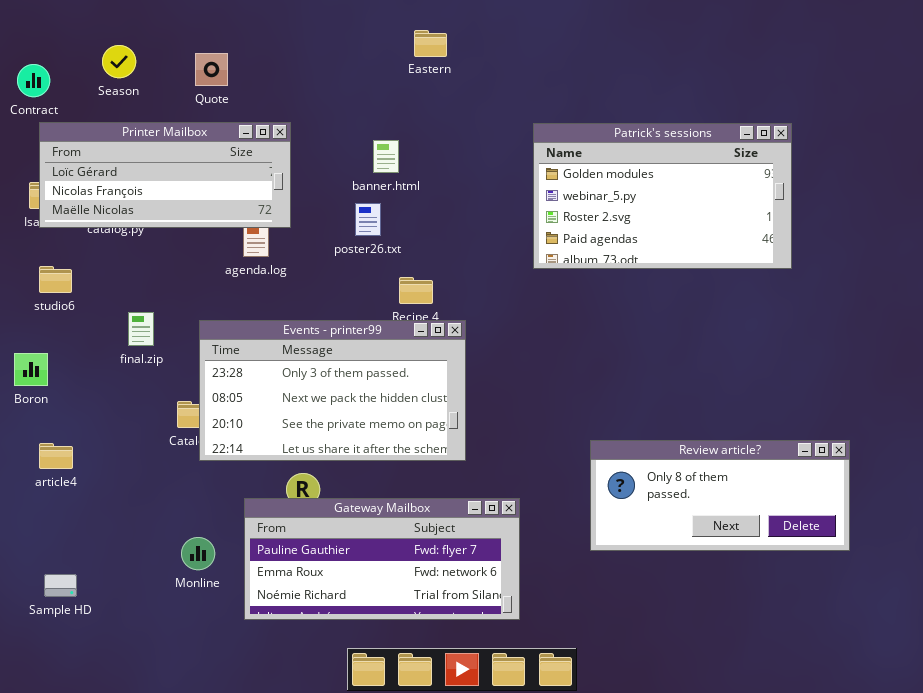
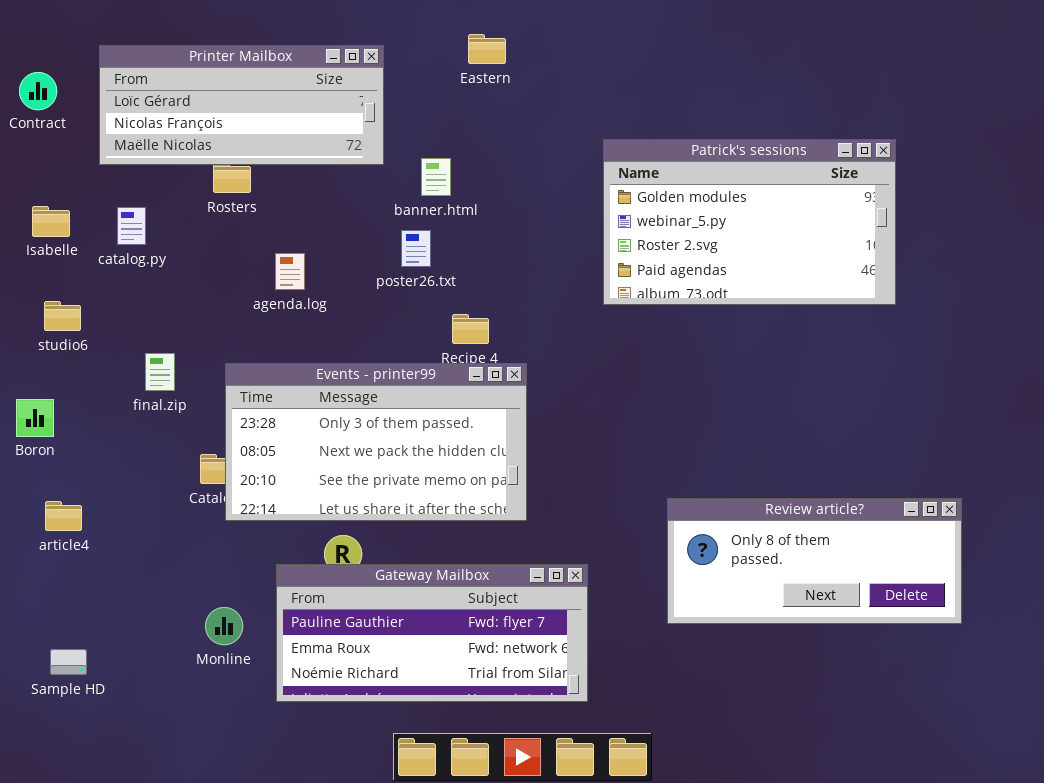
Printer Mailbox: [39,122,291,228] -> [99,45,384,165], moved

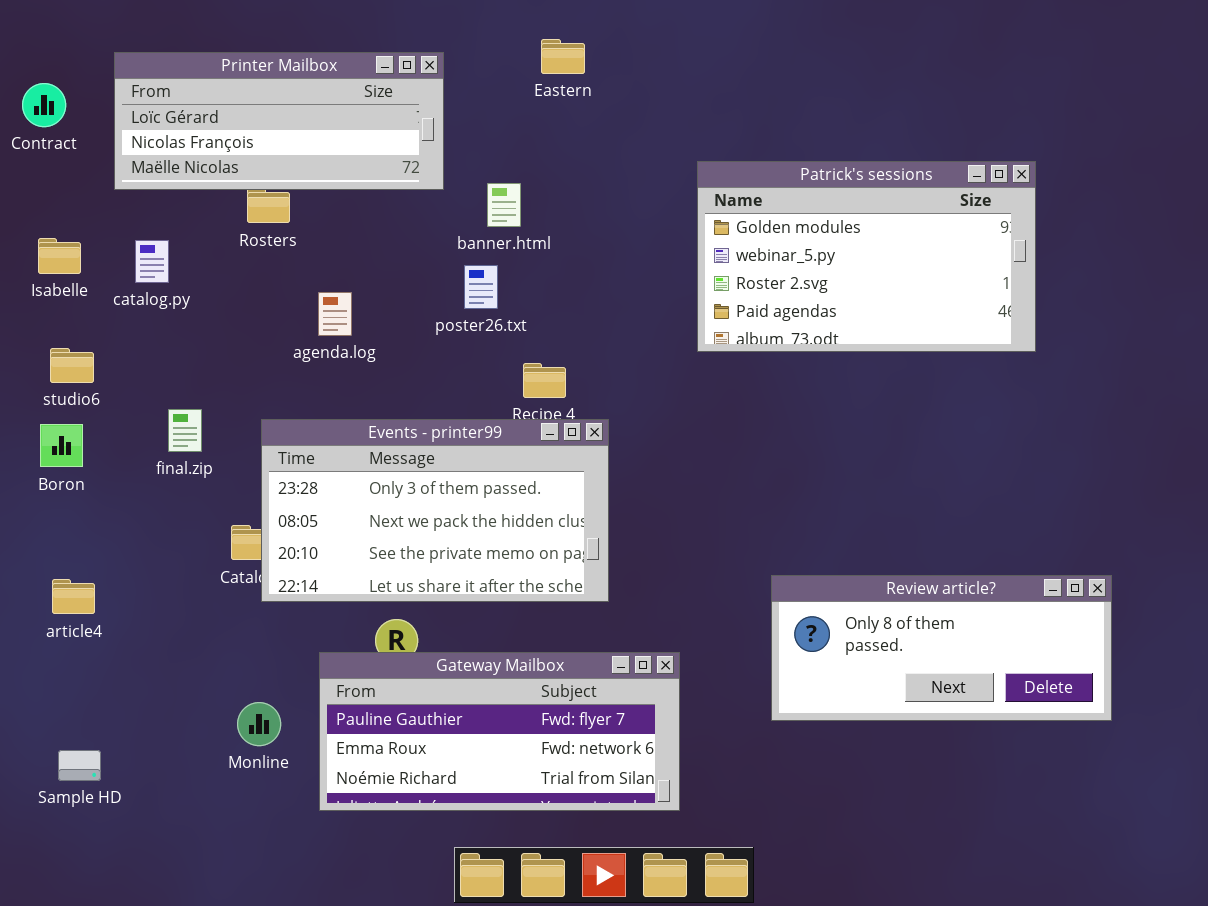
Boron: [16,399,54,437] -> [40,424,83,467], moved

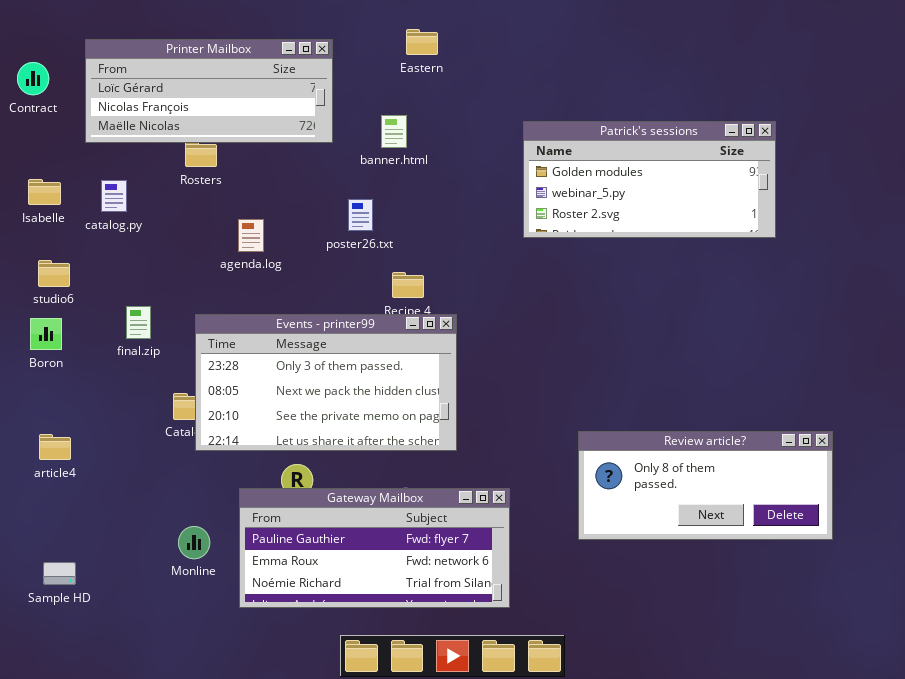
Patrick's sessions: [697,161,1036,352] -> [523,121,776,238], resized
banner.html: [487,183,521,227] -> [381,115,407,148], moved

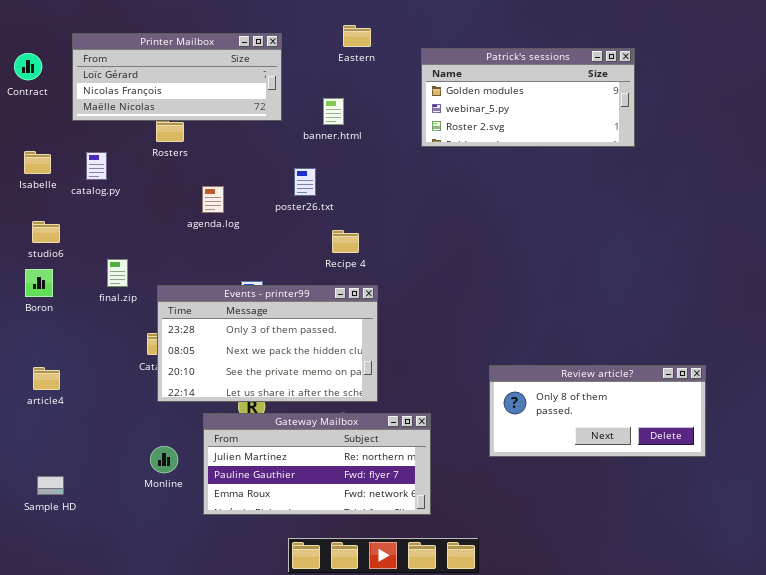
Patrick's sessions: [523,121,776,238] -> [421,48,635,147], moved
Events - printer99: [195,314,457,451] -> [157,285,378,402], moved
Gateway Mailbox: [239,488,510,608] -> [203,413,431,515], scrolled up 1 row

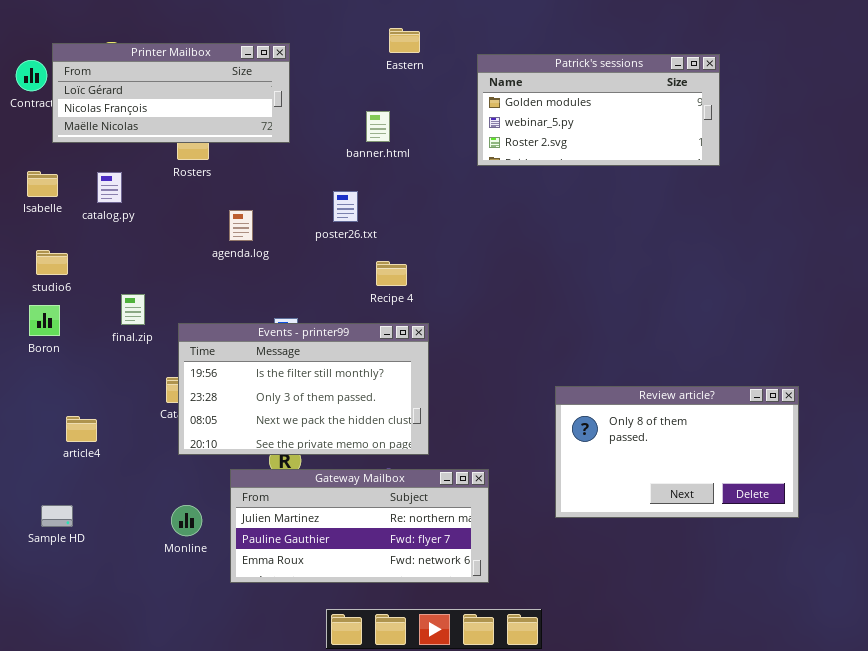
Printer Mailbox: [72,33,282,121] -> [52,43,290,143], moved
Events - printer99: [157,285,378,402] -> [178,323,429,455], scrolled up 1 row
Review article?: [489,365,706,457] -> [555,386,799,518], resized
article4: [33,367,60,390] -> [66,416,97,442], moved
Sample HD: [37,476,64,495] -> [41,505,73,527], moved

